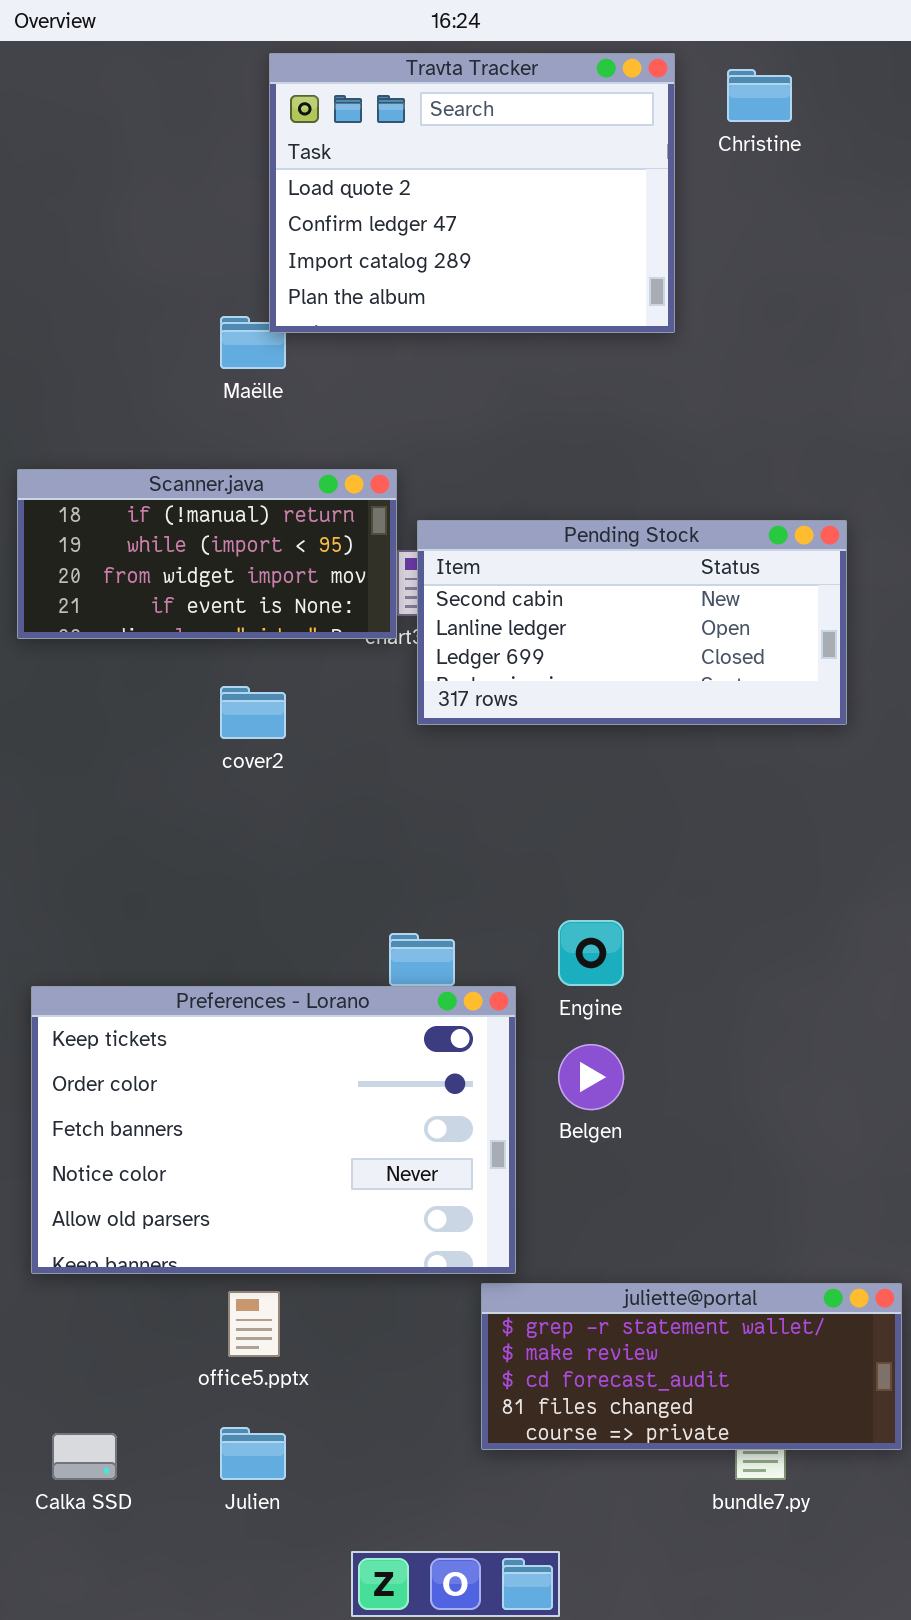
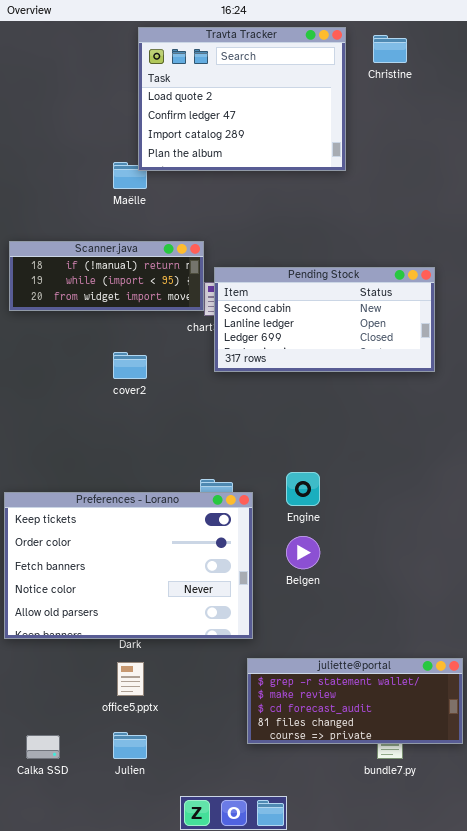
Scanner.java: [17,469,397,639] -> [9,241,204,311], resized
Preferences - Lorano: [31,986,516,1274] -> [4,492,253,639], moved

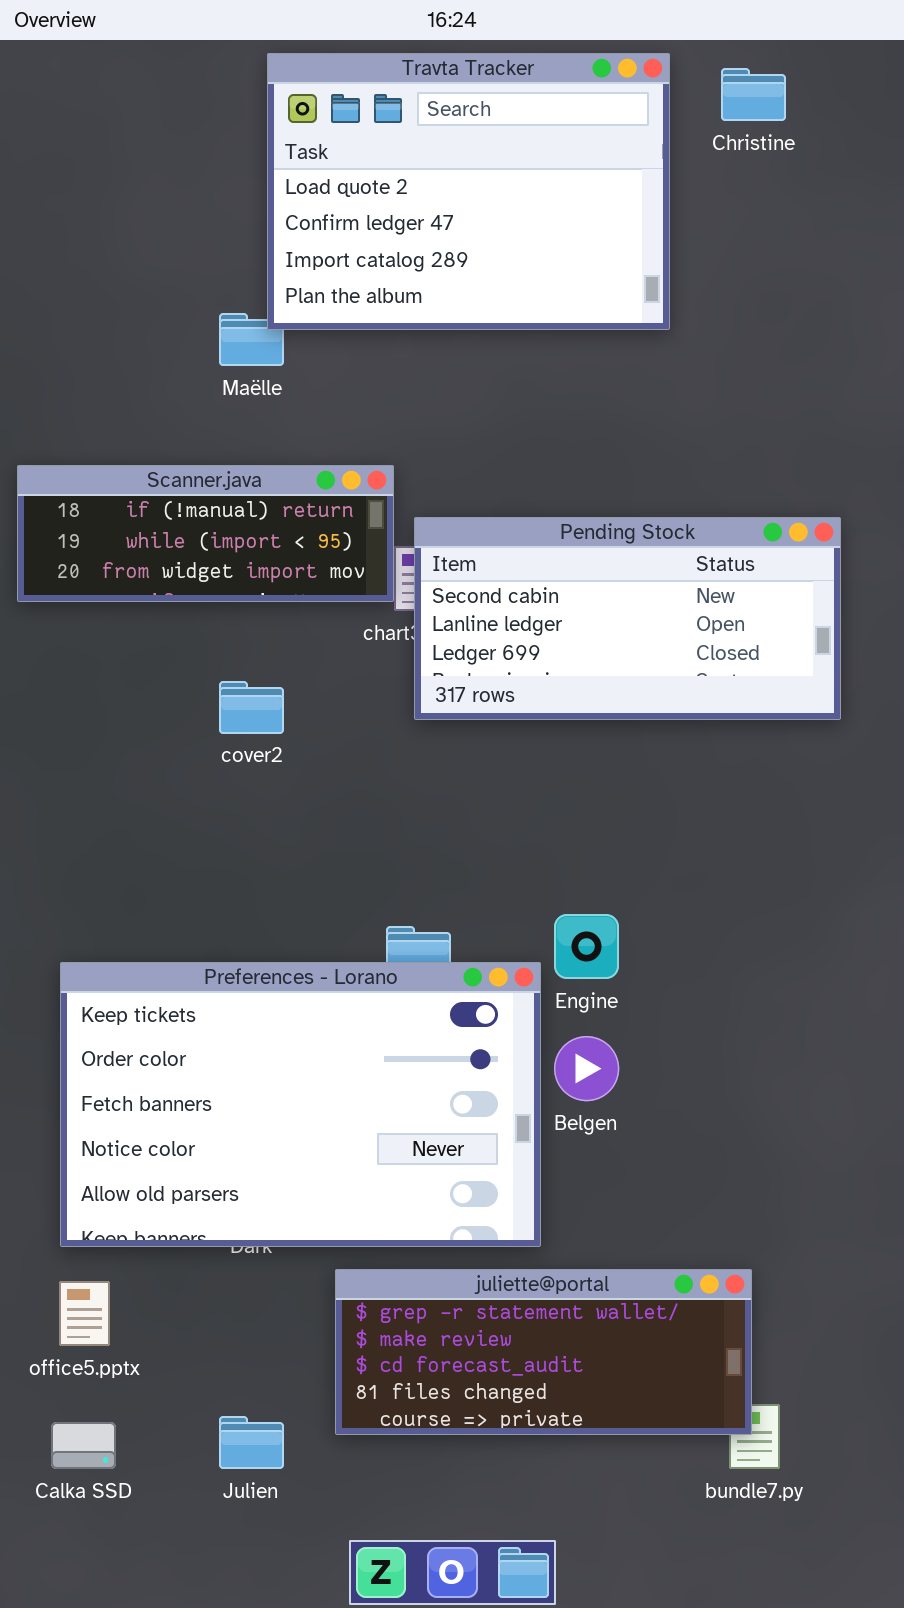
Preferences - Lorano: [4,492,253,639] -> [60,962,541,1247], moved
juliette@portal: [247,658,463,744] -> [335,1269,752,1435], moved
office5.pptx: [117,662,144,696] -> [59,1281,110,1346], moved

